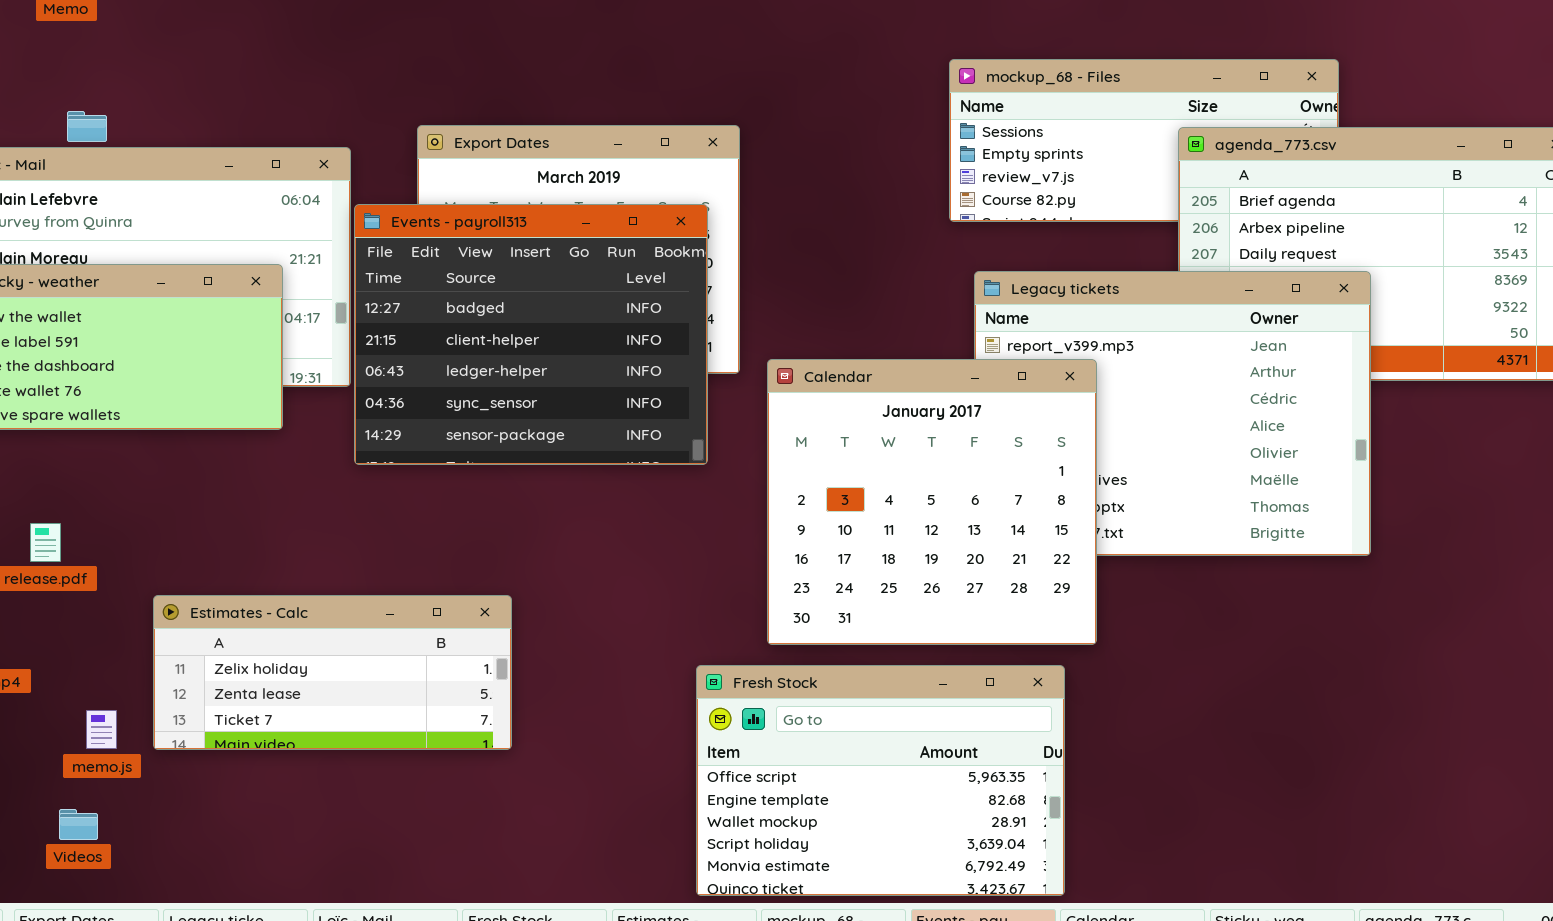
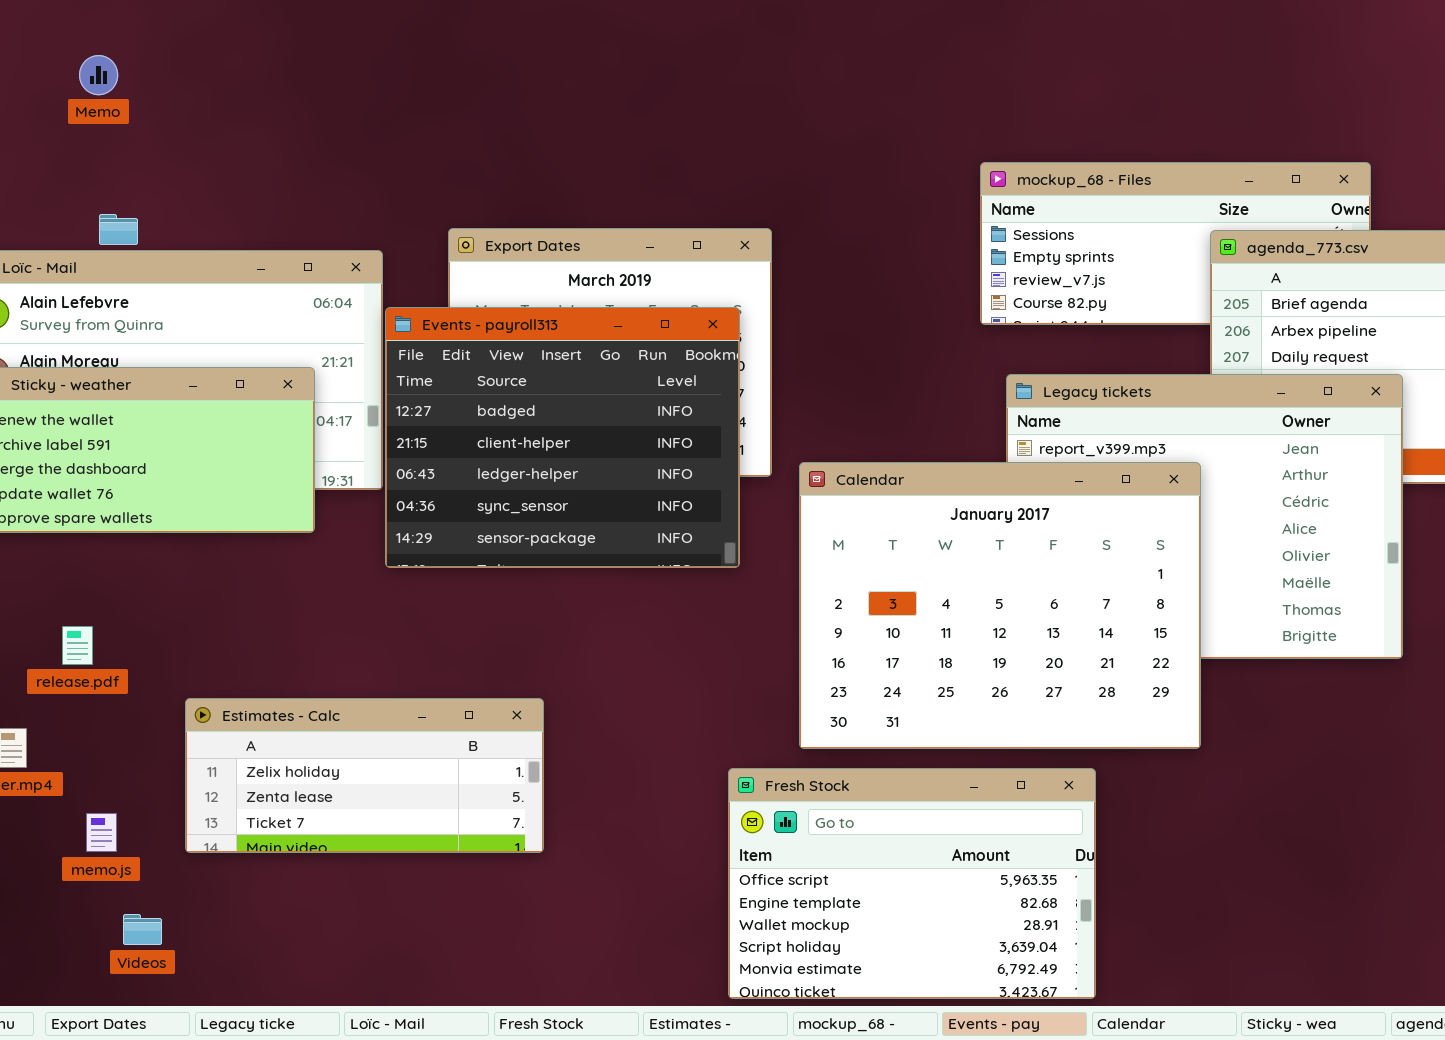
Calendar: [767,359,1097,645] -> [799,462,1201,749], resized
memo.js: [86,710,117,749] -> [86,813,117,852], moved
Videos: [59,809,98,840] -> [123,914,162,945], moved

